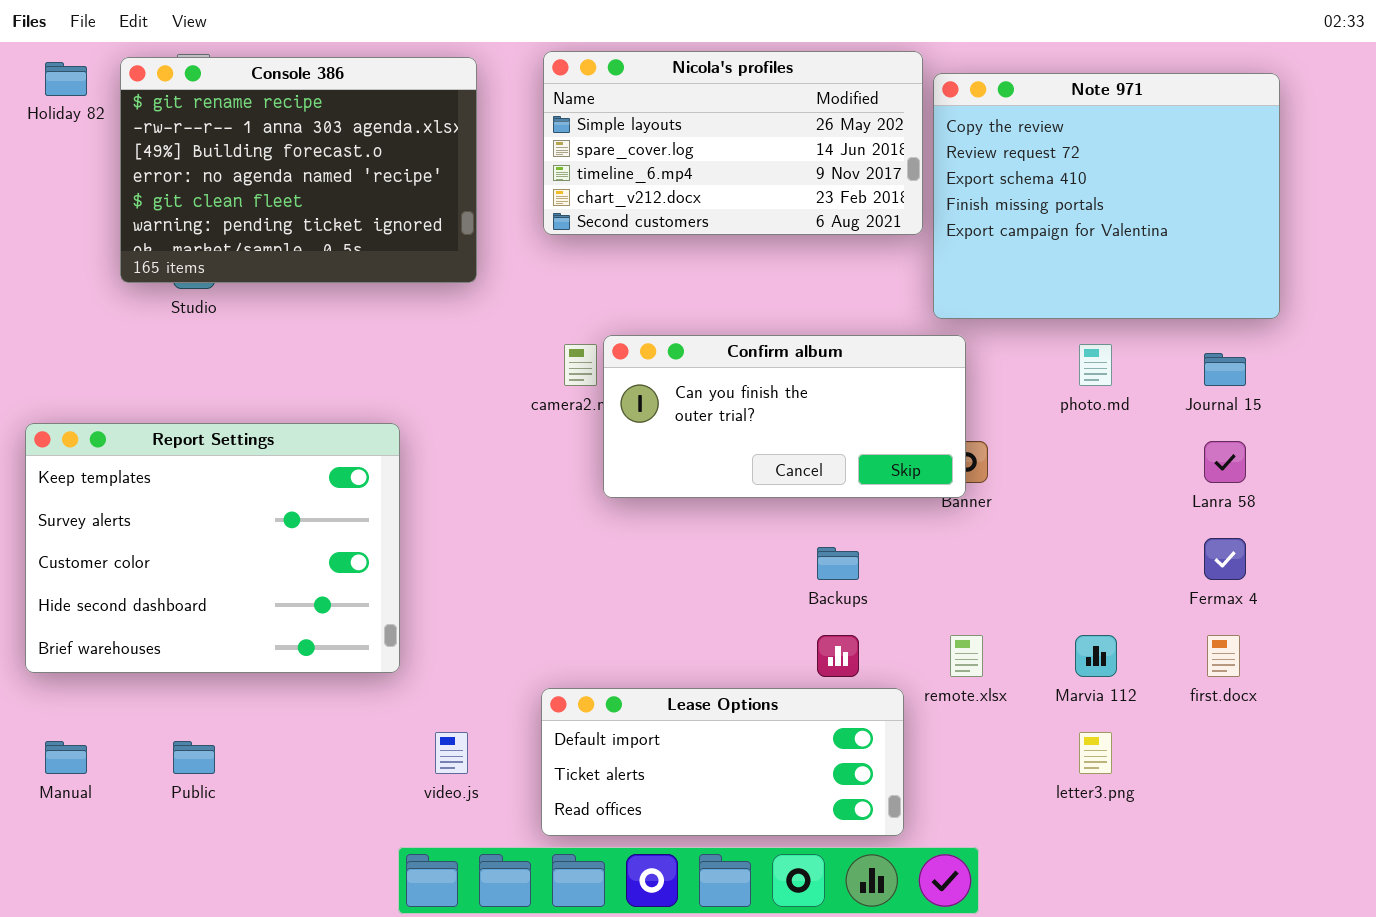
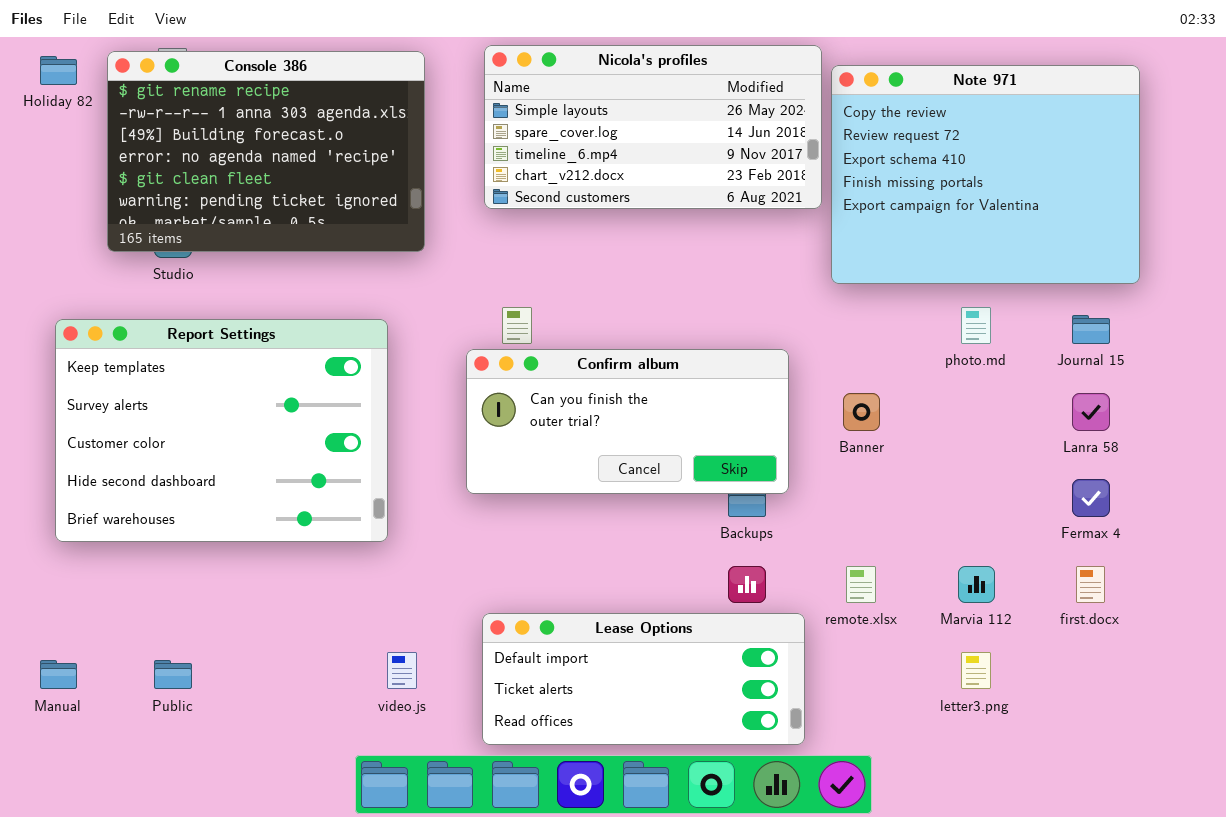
Confirm album: [603,335,966,498] -> [466,349,789,494], moved
Report Settings: [25,423,400,673] -> [55,319,388,542], moved

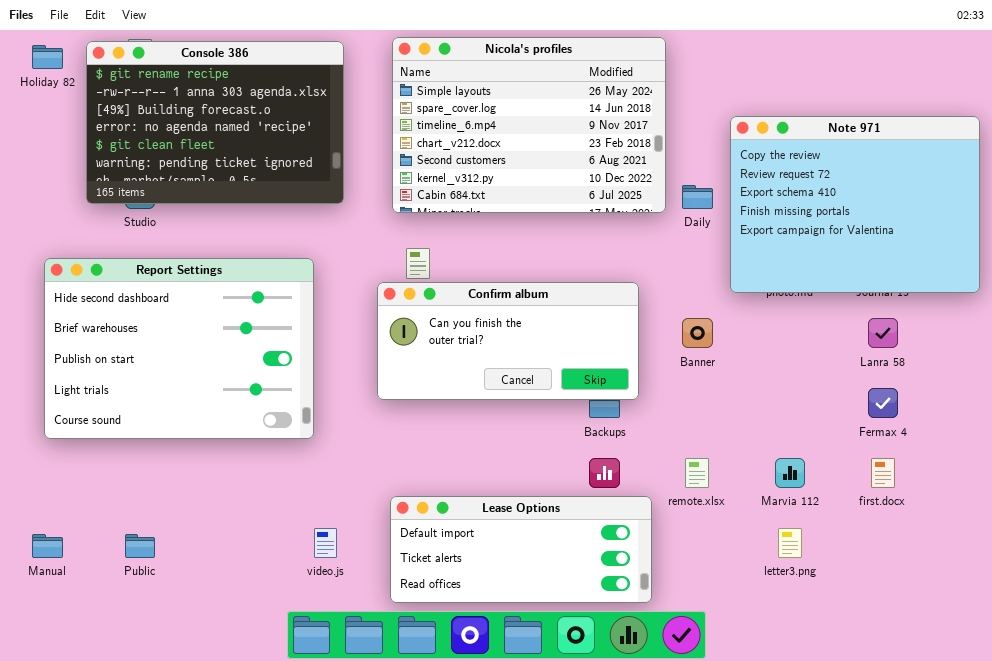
Nicola's profiles: [484,45,822,209] -> [392,37,666,213], resized
Note 971: [831,65,1140,284] -> [730,116,980,293], moved
Report Settings: [55,319,388,542] -> [44,258,314,439], scrolled down 3 rows

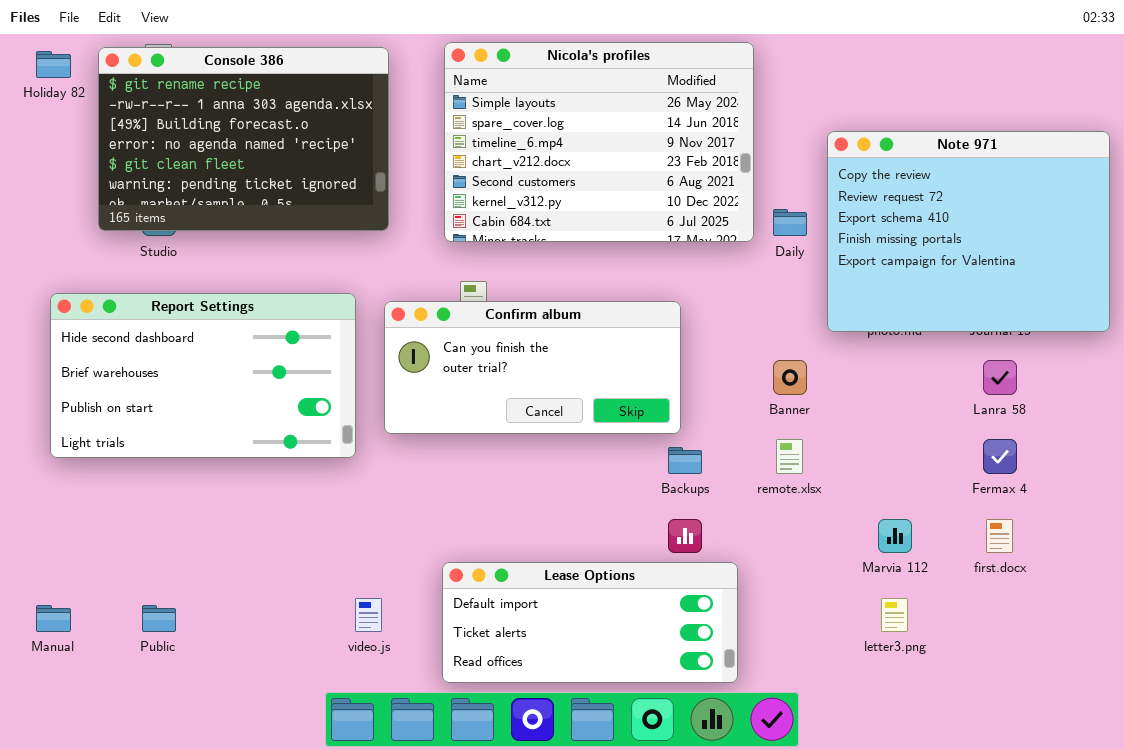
Report Settings: [44,258,314,439] -> [50,293,356,458], resized
Confirm album: [377,282,639,400] -> [384,301,681,434], moved
remote.xlsx: [685,458,709,488] -> [776,439,803,474], moved

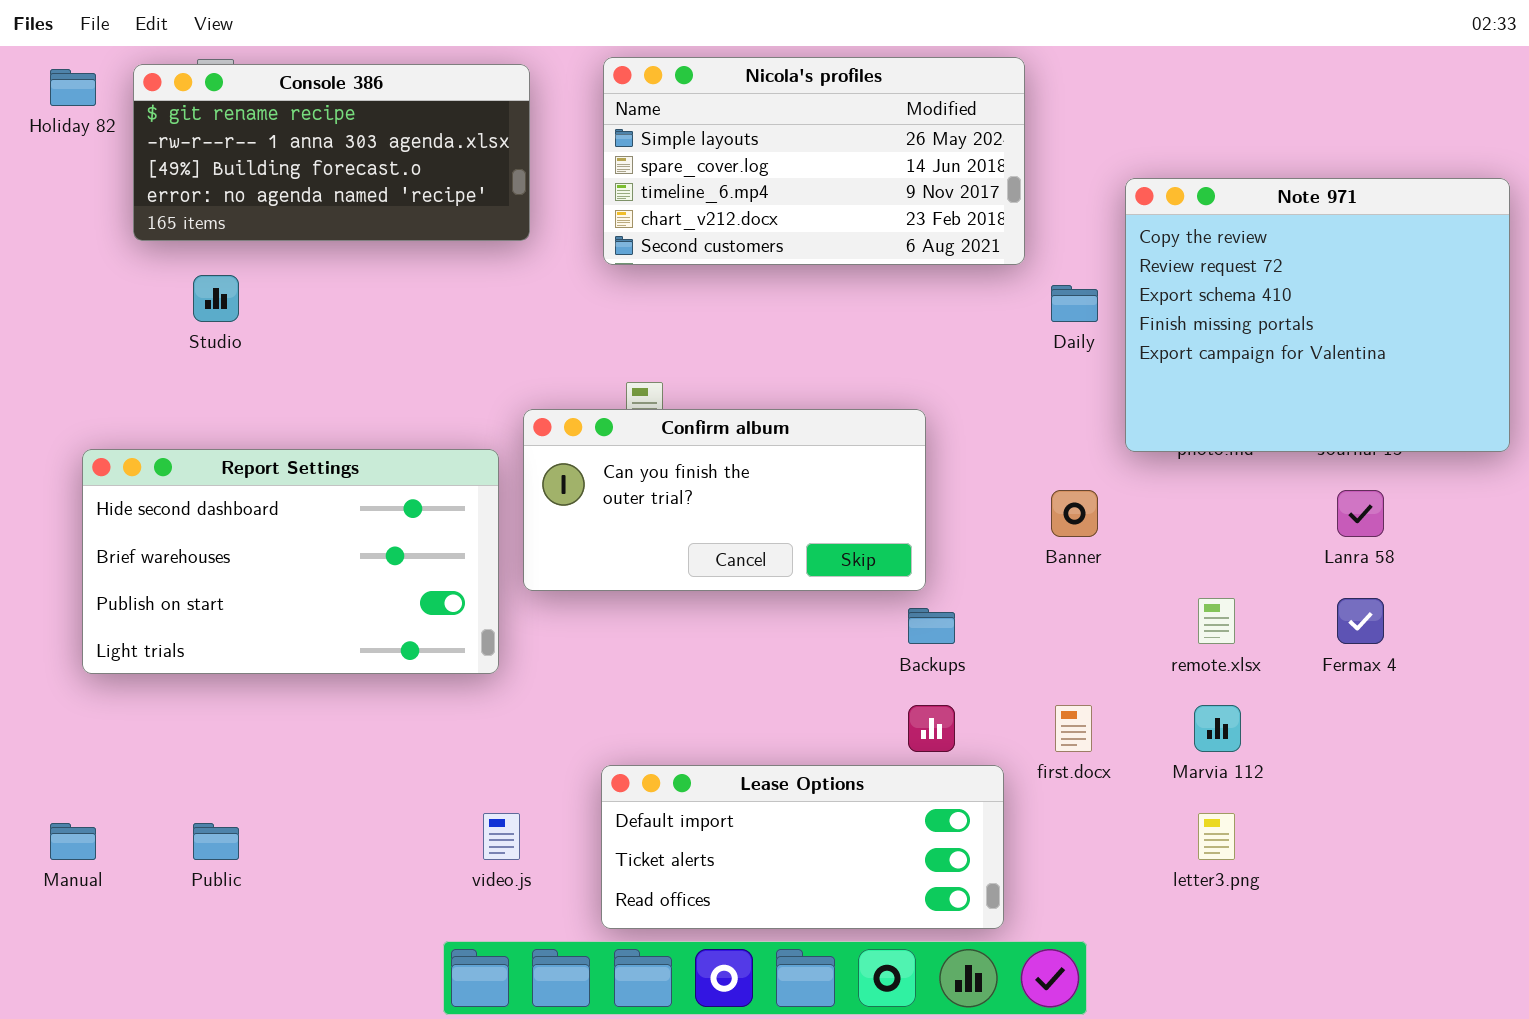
Nicola's profiles: [444,42,754,242] -> [603,57,1025,265], resized
Console 386: [98,47,389,231] -> [133,64,530,241], resized
Report Settings: [50,293,356,458] -> [82,449,499,674], moved
remote.xlsx: [776,439,803,474] -> [1198,598,1235,644], moved
first.docx: [986,519,1013,553] -> [1055,705,1092,752], moved

